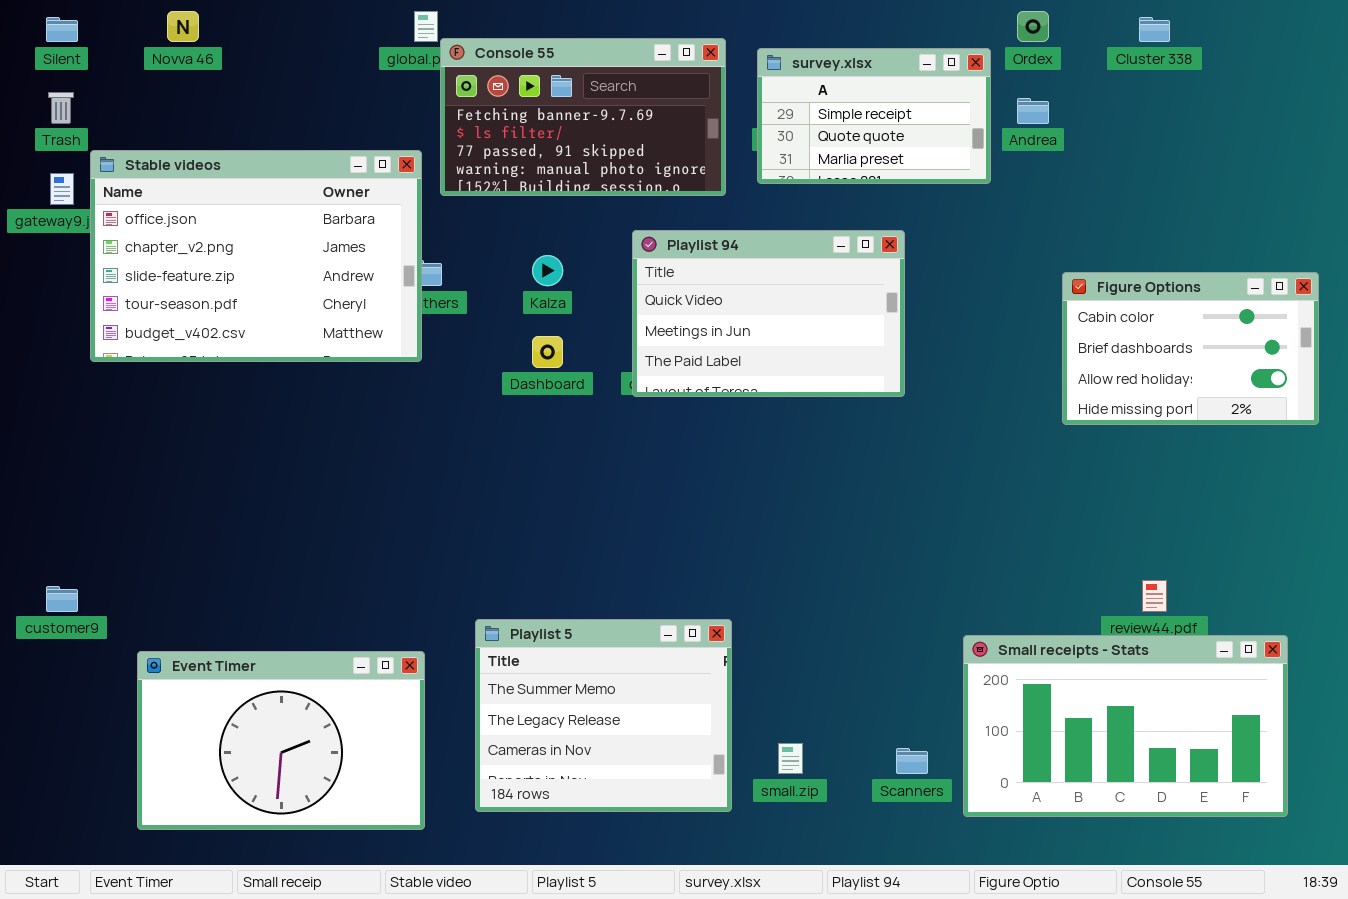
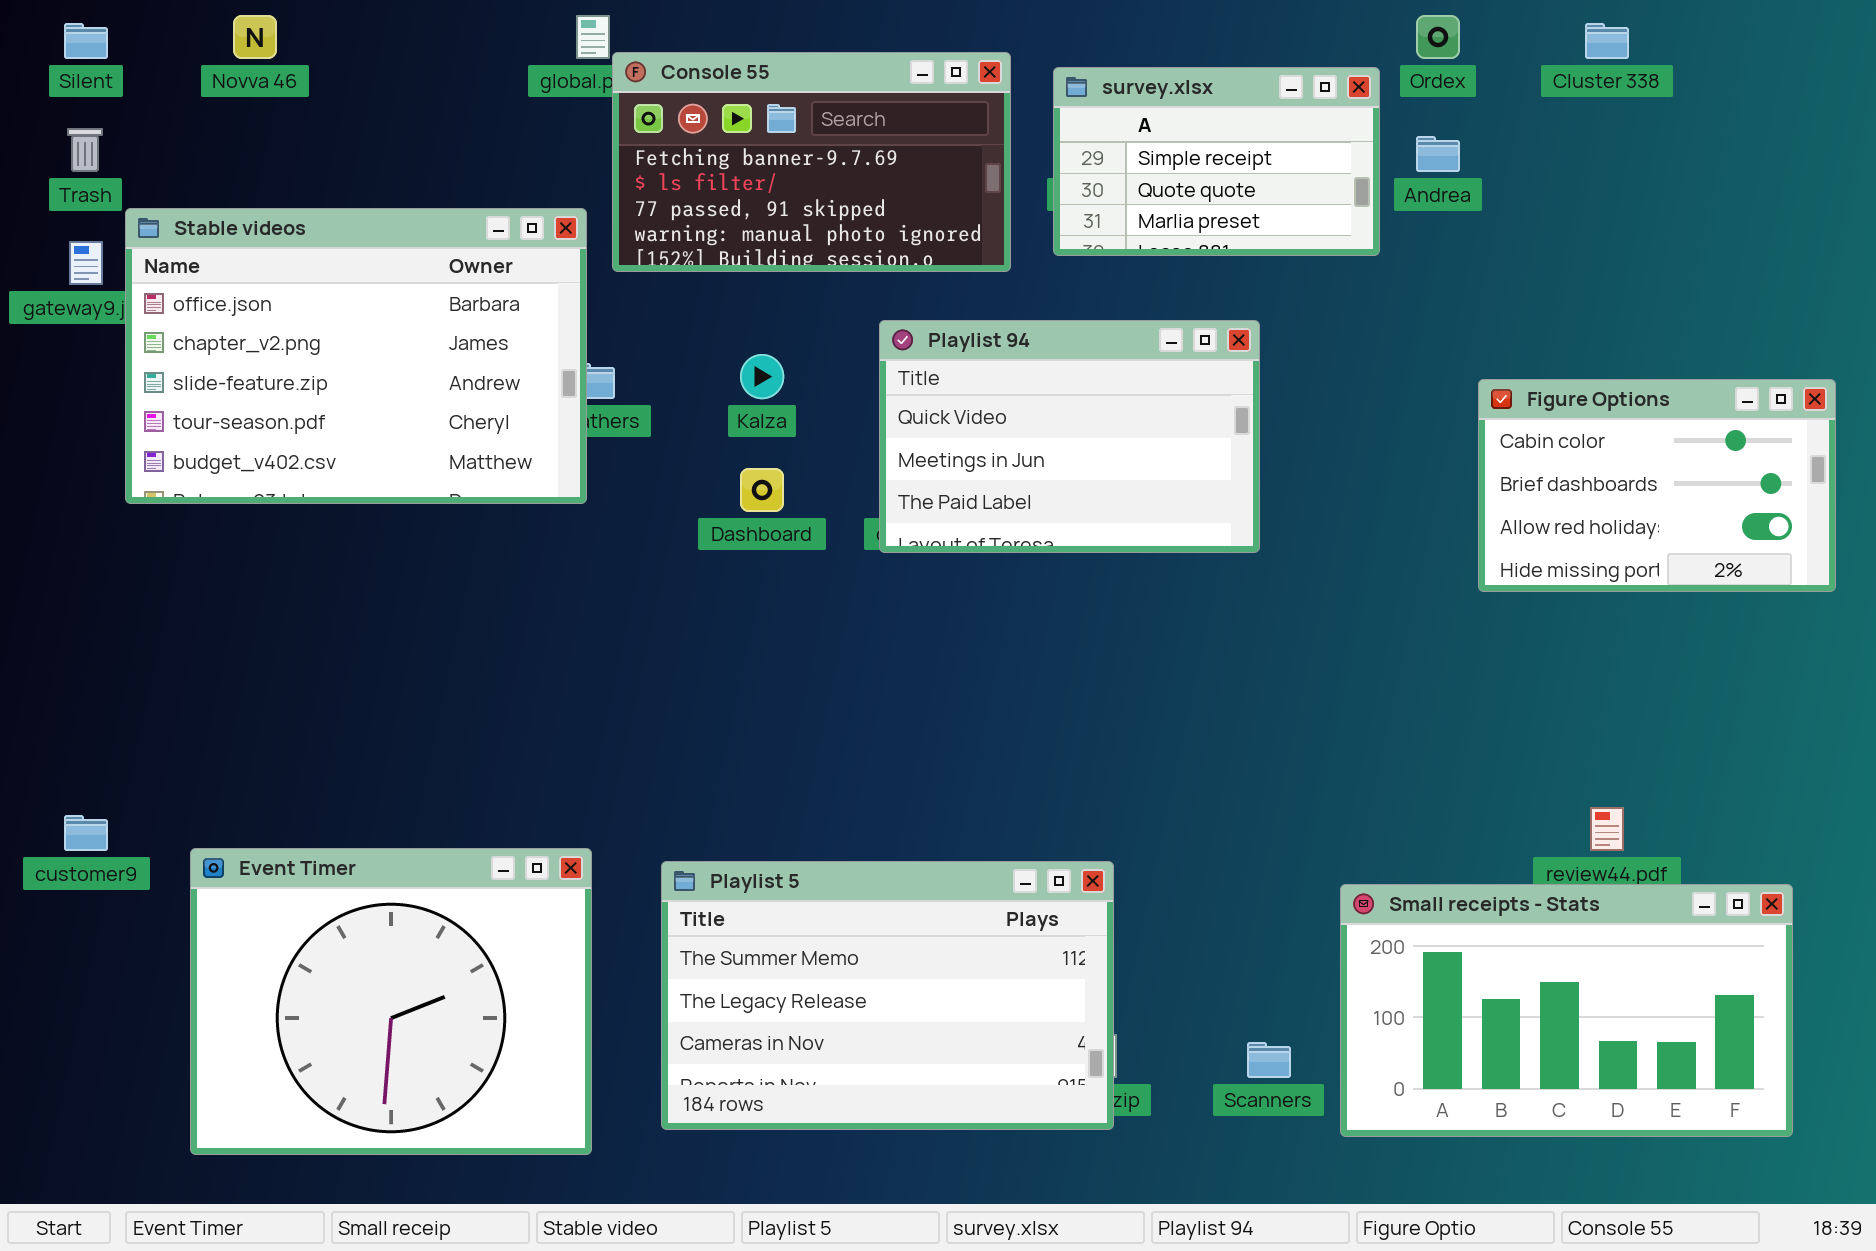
Playlist 5: [475,619,732,812] -> [661,861,1114,1130], resized
Event Timer: [137,651,425,830] -> [190,848,592,1155], resized

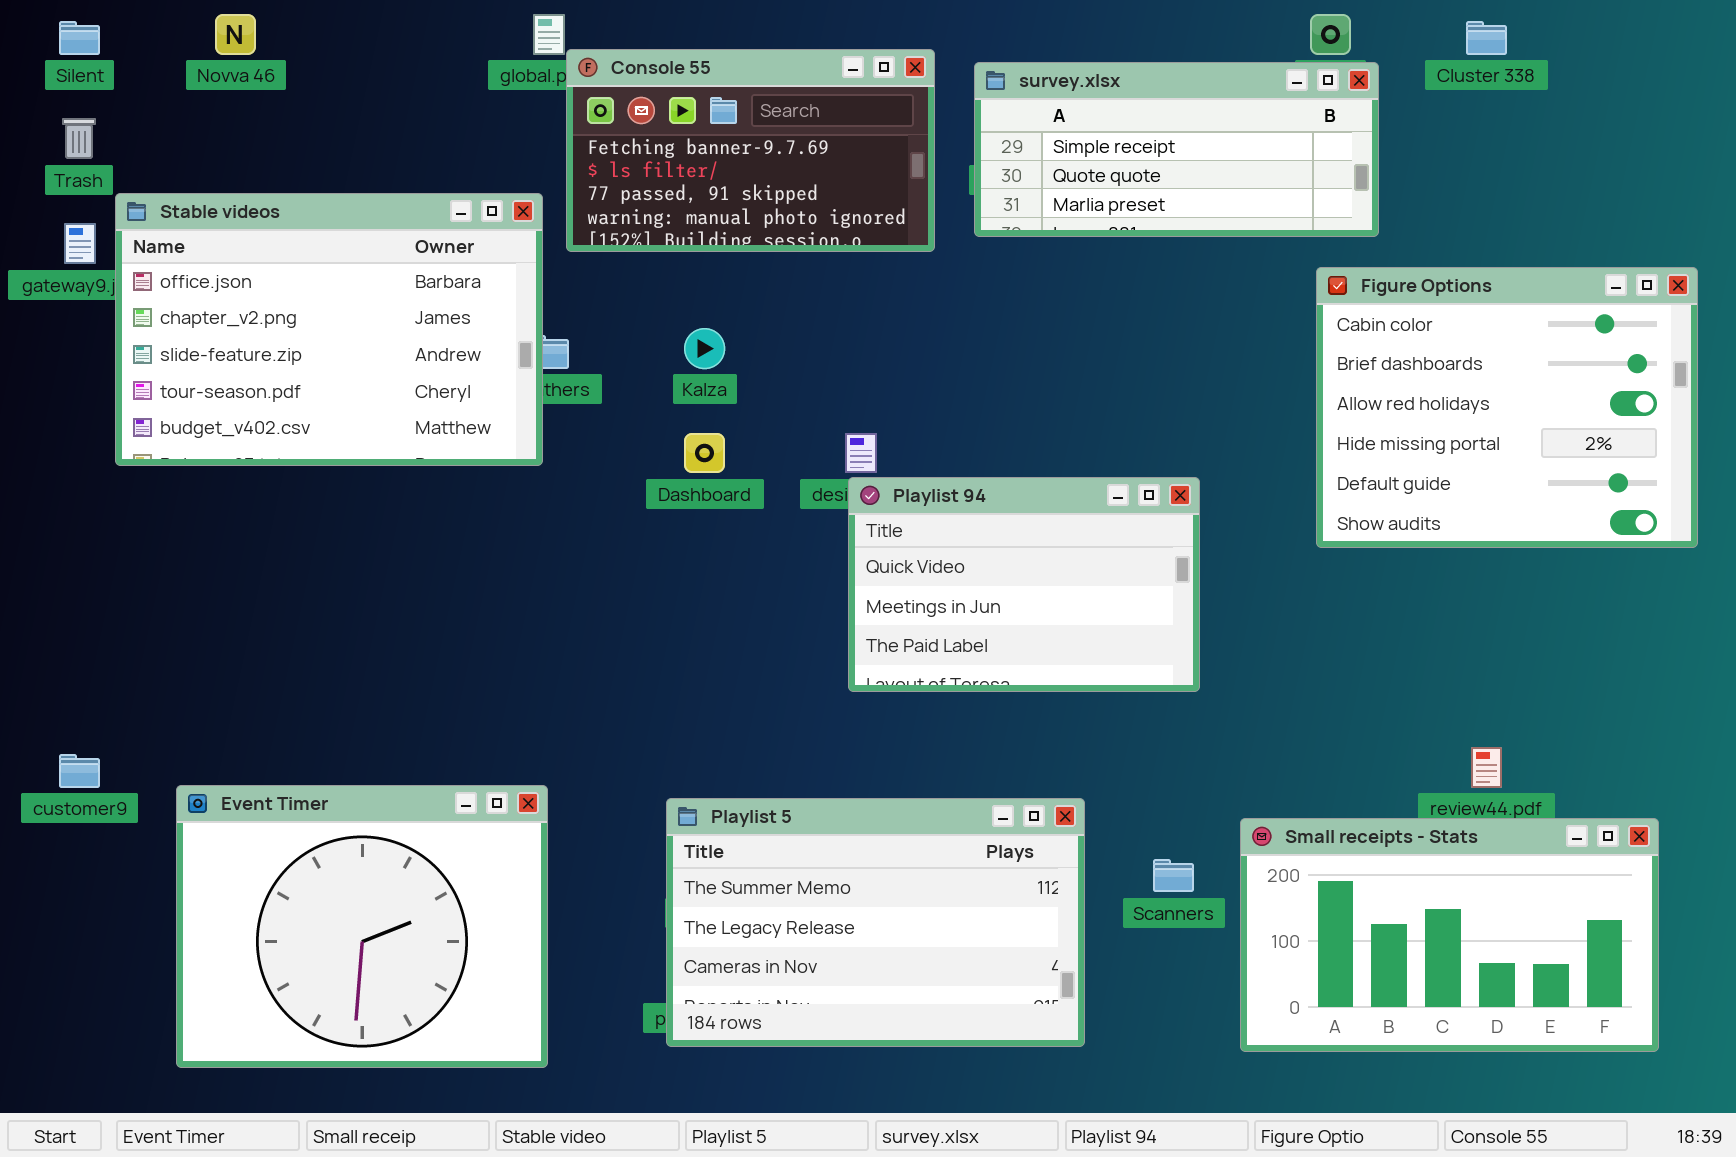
survey.xlsx: [1053,67,1380,256] -> [974,62,1379,237], resized
Playlist 94: [879,320,1260,553] -> [848,477,1200,692], moved
Figure Options: [1478,379,1836,592] -> [1316,267,1698,548], resized
Playlist 5: [661,861,1114,1130] -> [666,798,1085,1047], moved
Scanners: [1247,1042,1291,1078] -> [1153,859,1194,892], moved

